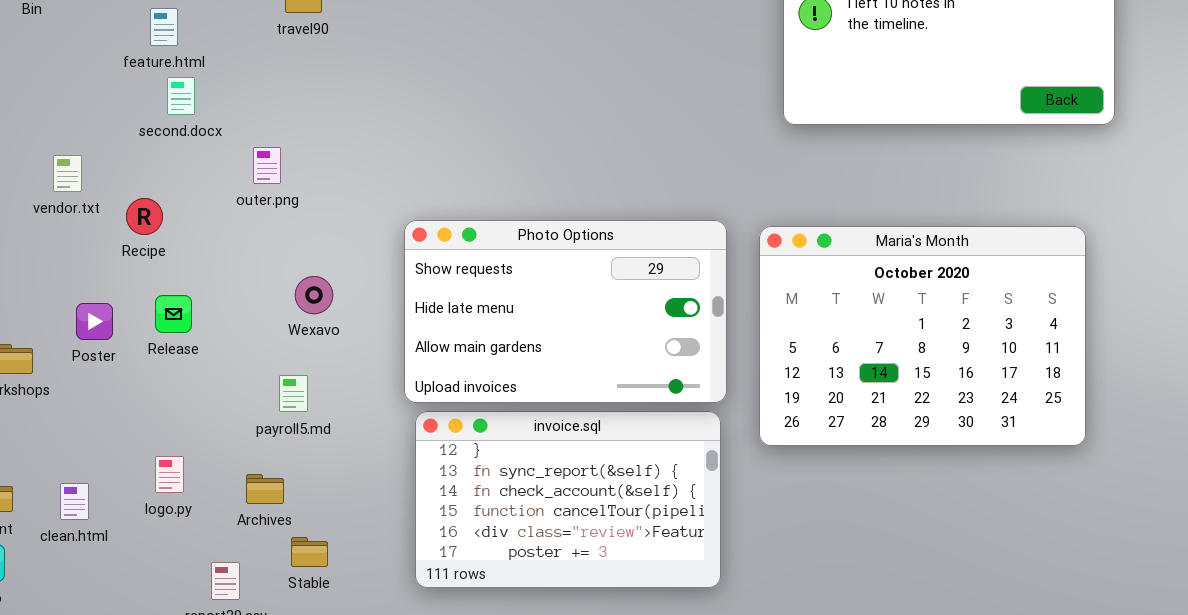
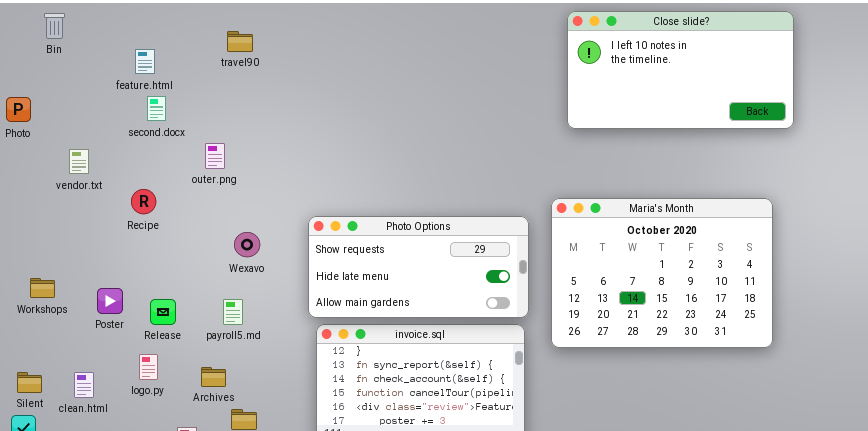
Recipe: [126,198,163,235] -> [131,189,156,214], moved
Photo Options: [404,220,727,403] -> [308,216,529,318], resized
Release: [155,295,192,333] -> [150,299,176,325], moved
Poster: [76,303,113,340] -> [97,288,123,314], moved

